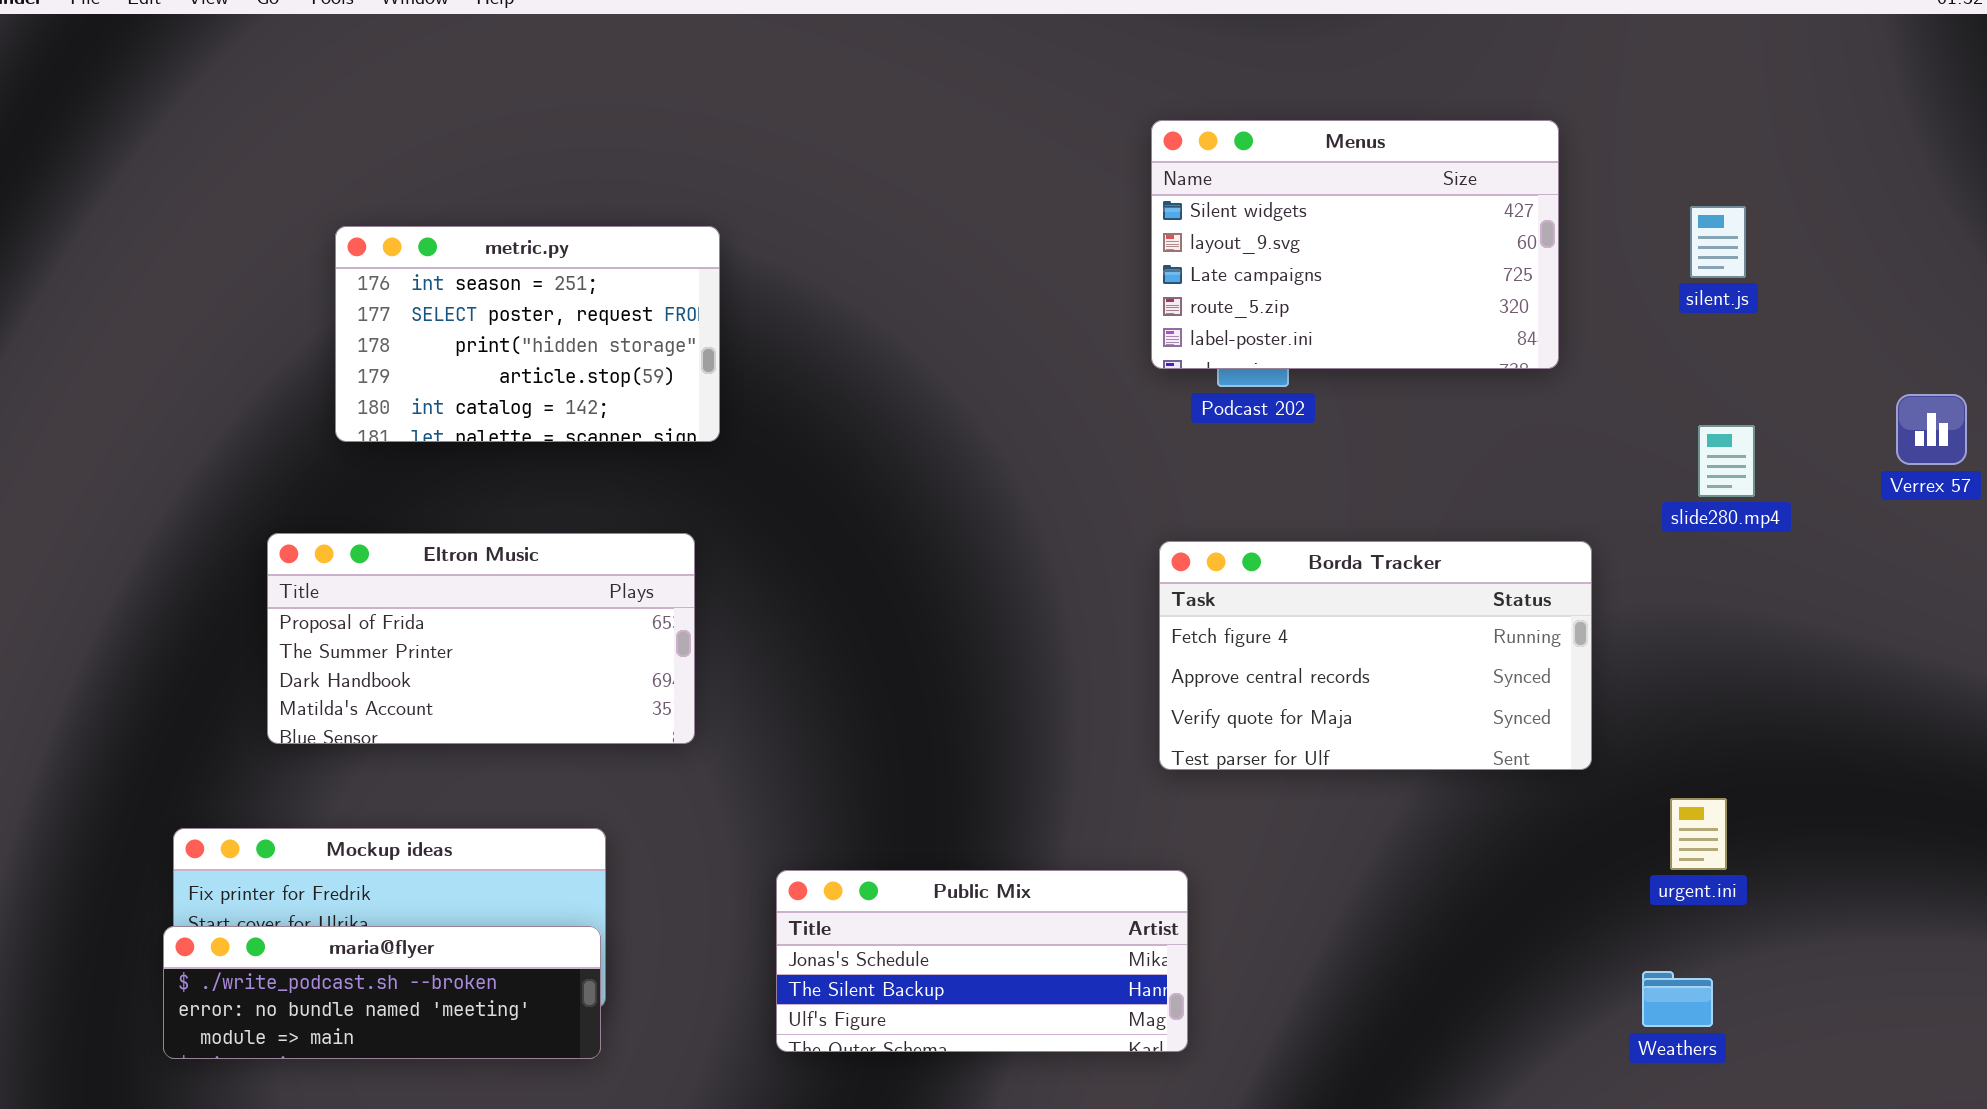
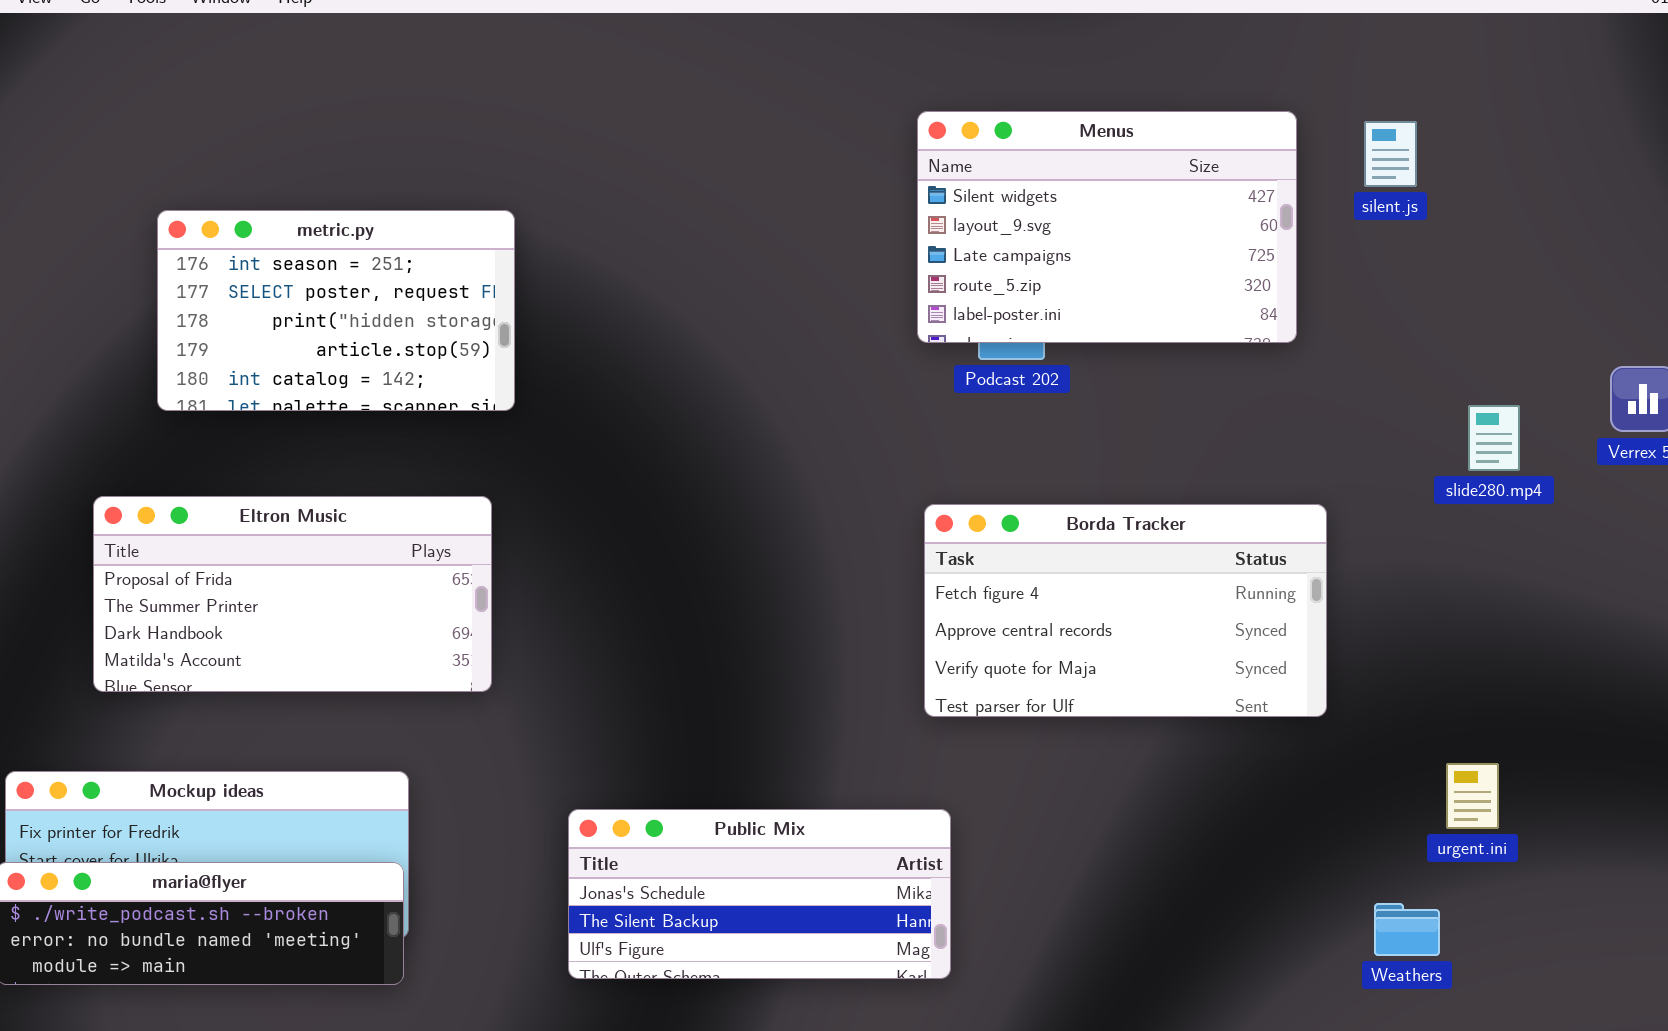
silent.js: [1690,206,1746,278] -> [1364,121,1417,187], moved
slide280.mp4: [1698,425,1755,497] -> [1468,405,1520,471], moved
urgent.ini: [1670,798,1727,870] -> [1446,763,1499,829], moved

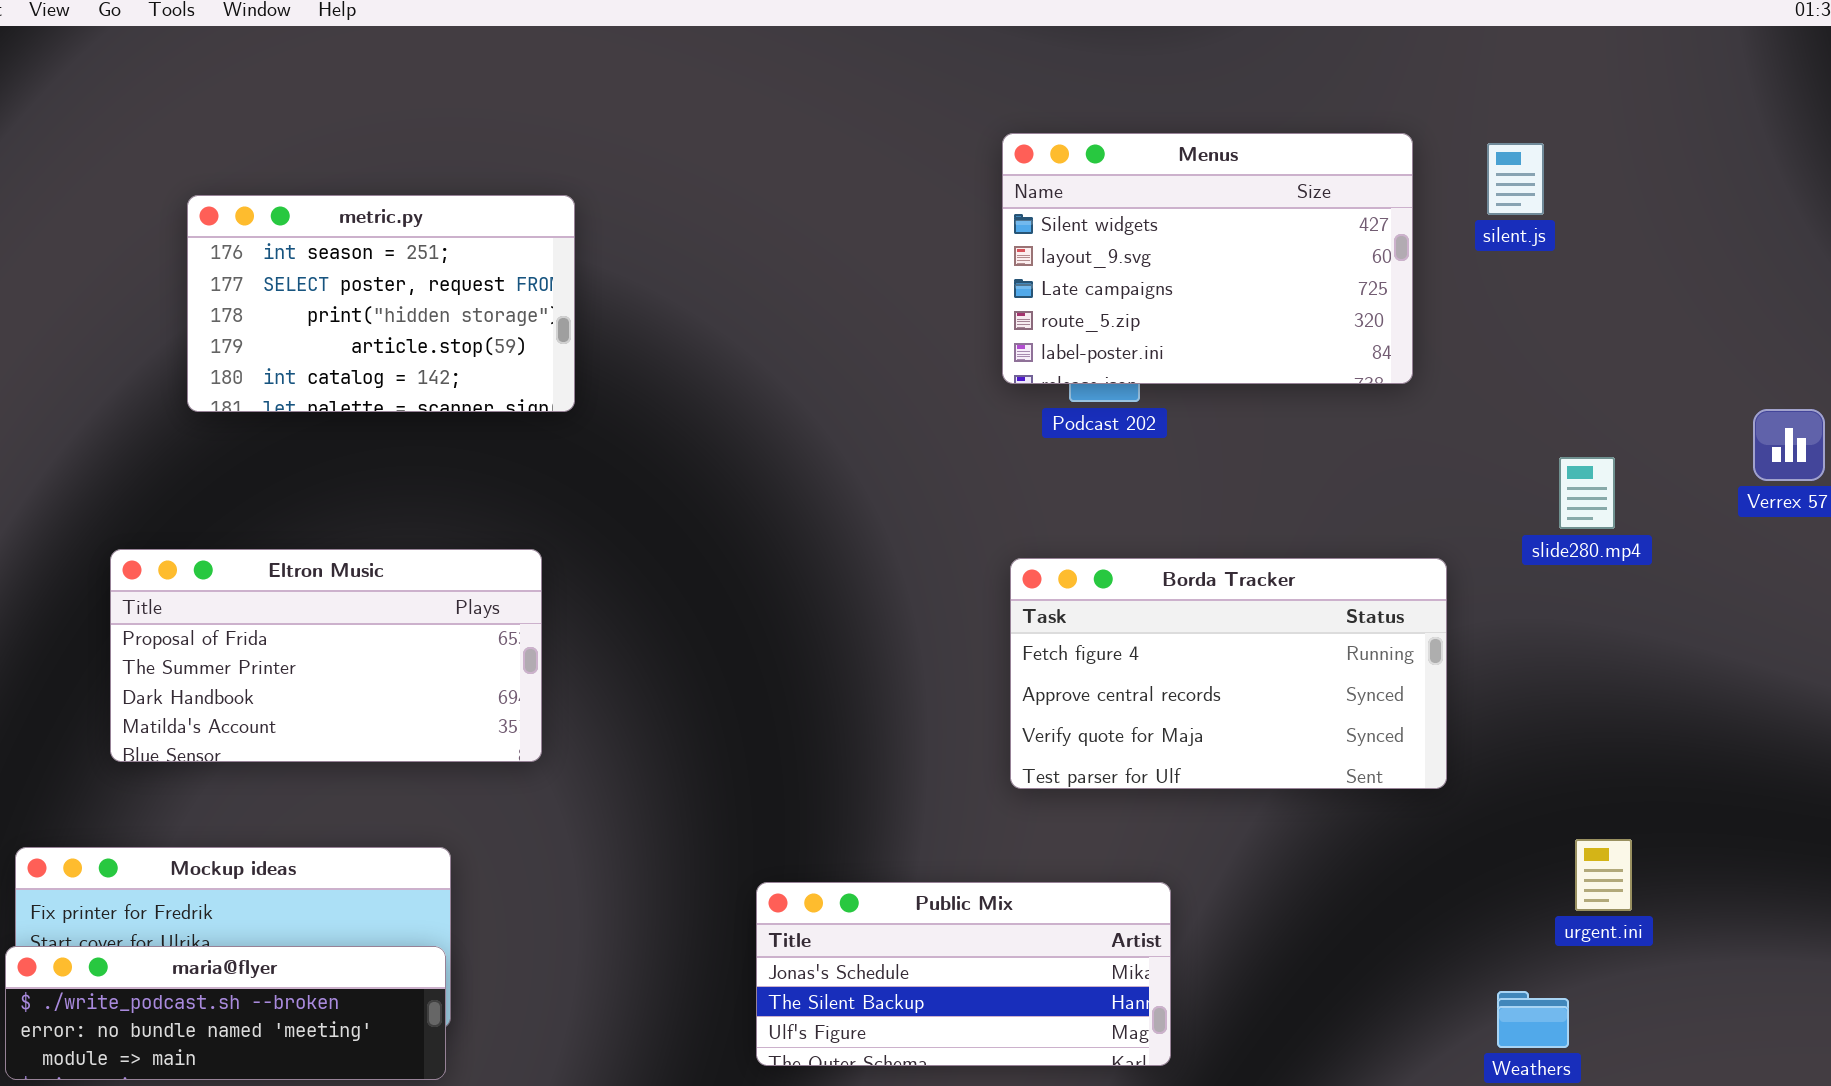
metric.py: [157,210,515,411] -> [187,195,575,412], moved
slide280.mp4: [1468,405,1520,471] -> [1559,457,1615,529], moved
Public Mix: [568,809,951,979] -> [756,882,1171,1066], moved

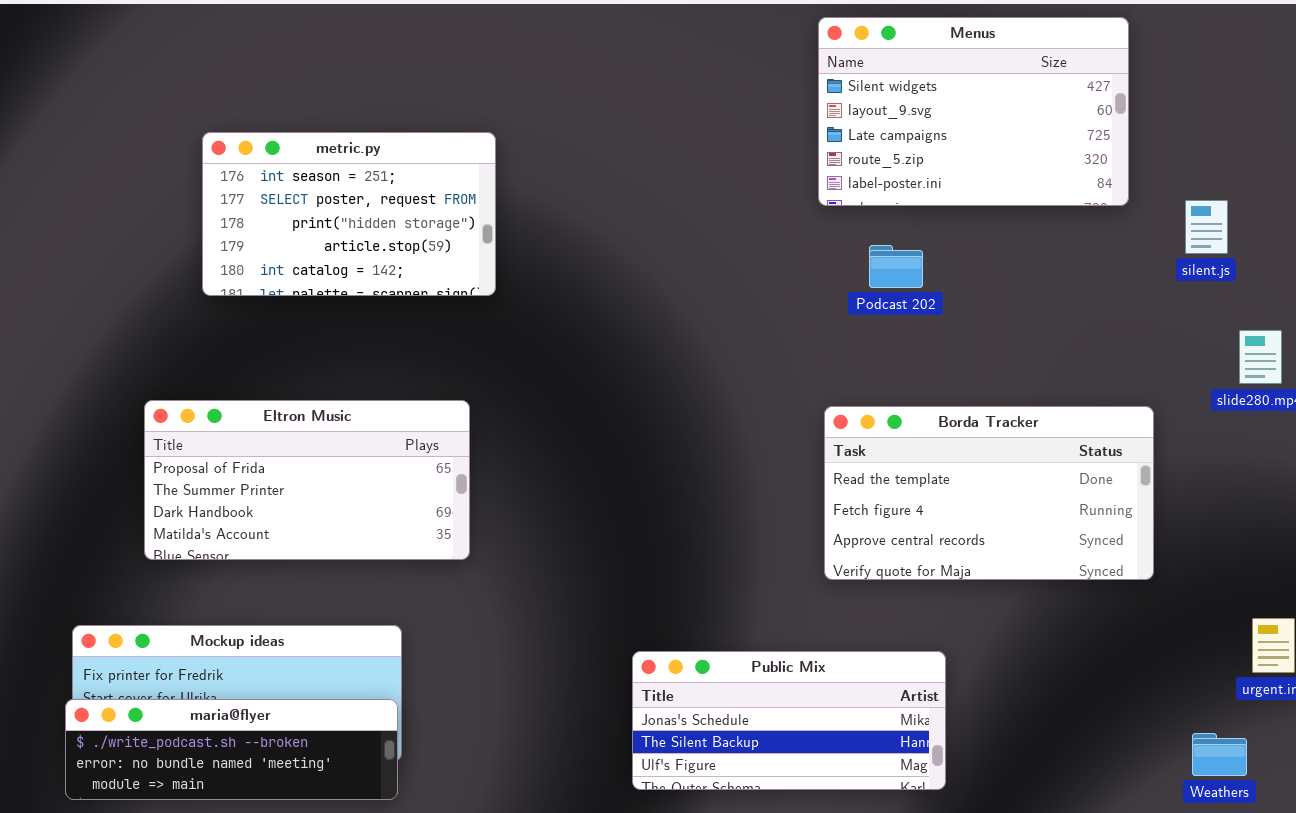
Menus: [1002,133,1413,384] -> [818,17,1129,206], moved
silent.js: [1487,143,1544,215] -> [1185,200,1228,254], moved
Borda Tracker: [1010,558,1447,789] -> [824,406,1154,580], scrolled up 1 row

